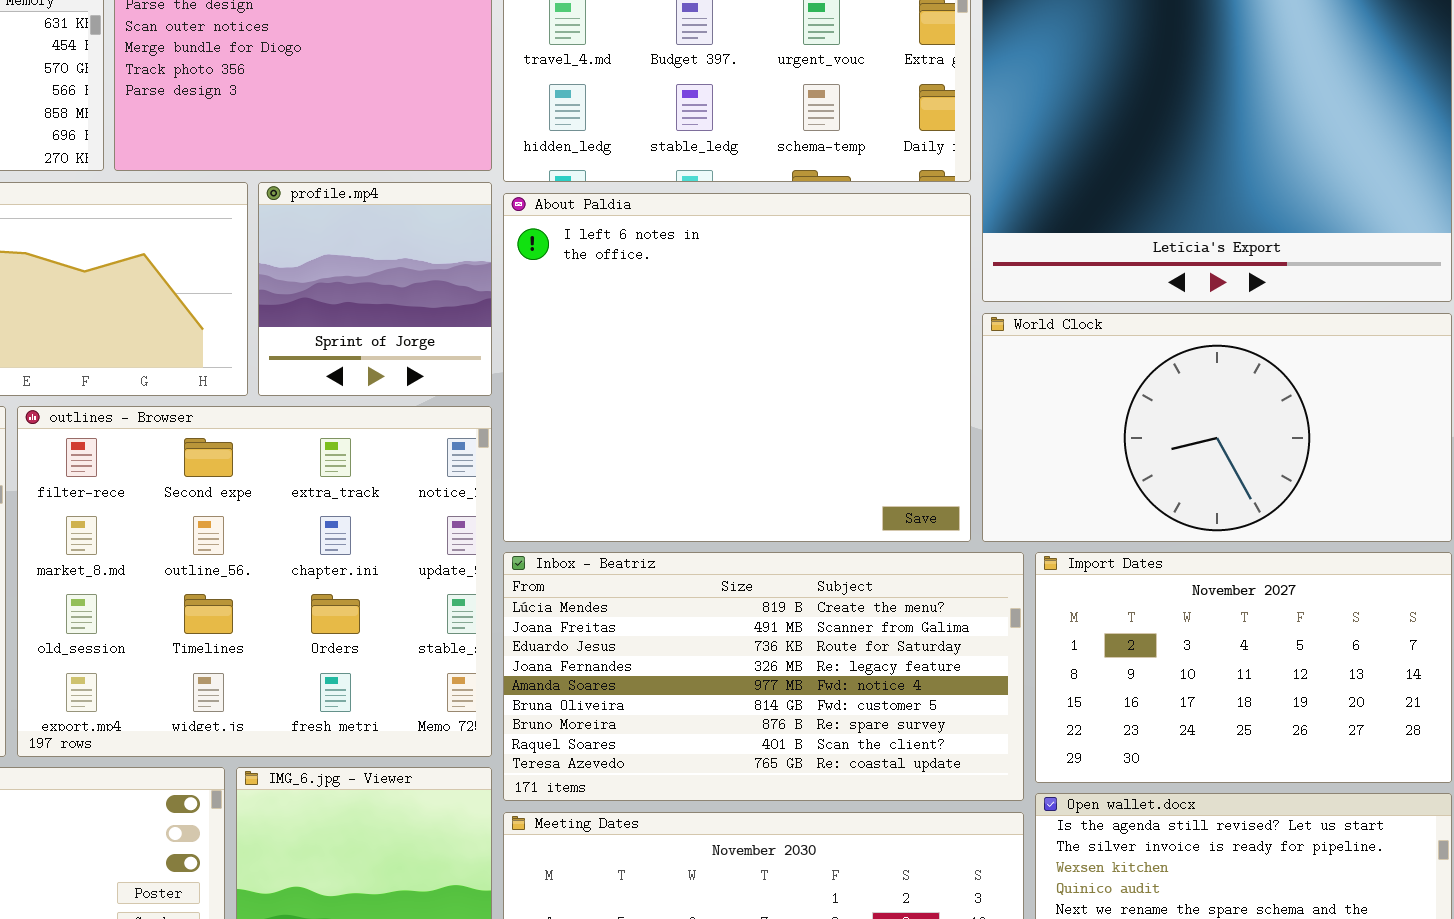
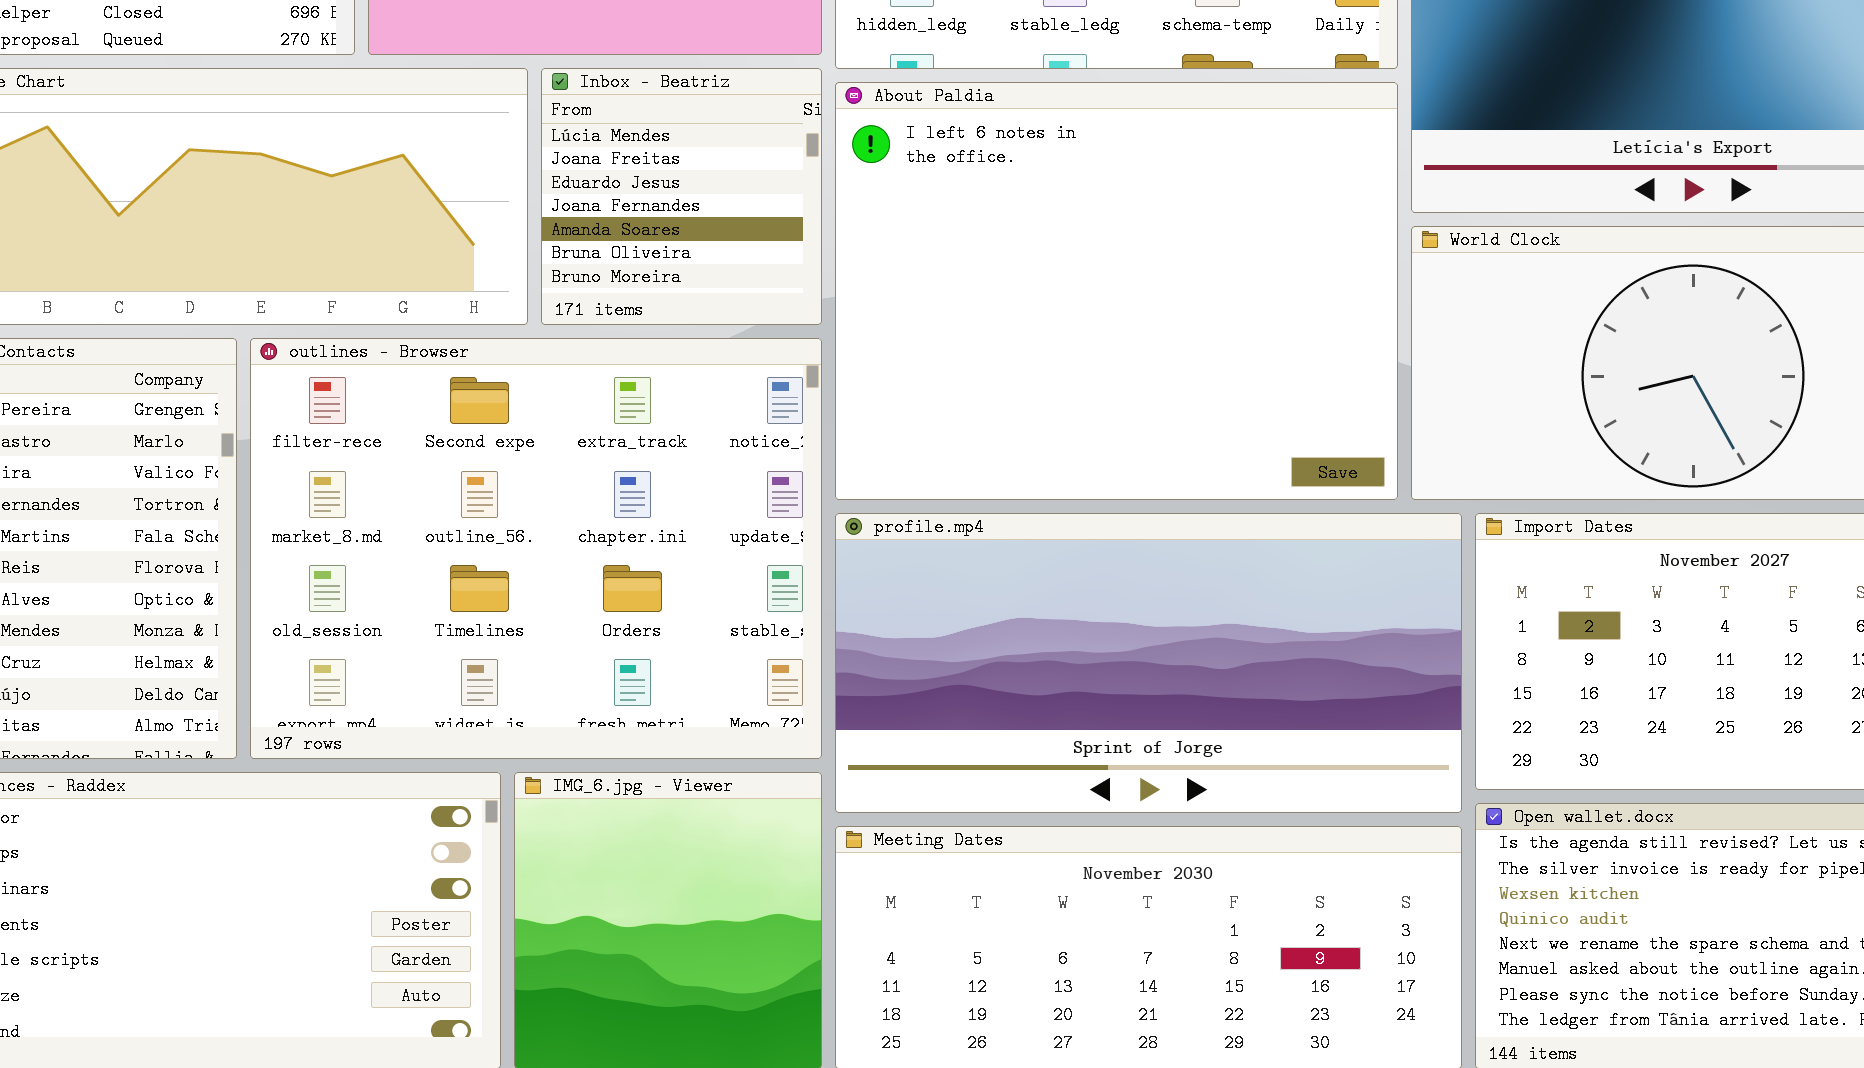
profile.mp4: [258,182,492,396] -> [835,513,1462,813], moved, resized
Inbox - Beatriz: [503,552,1024,801] -> [541,68,822,325], moved, resized

